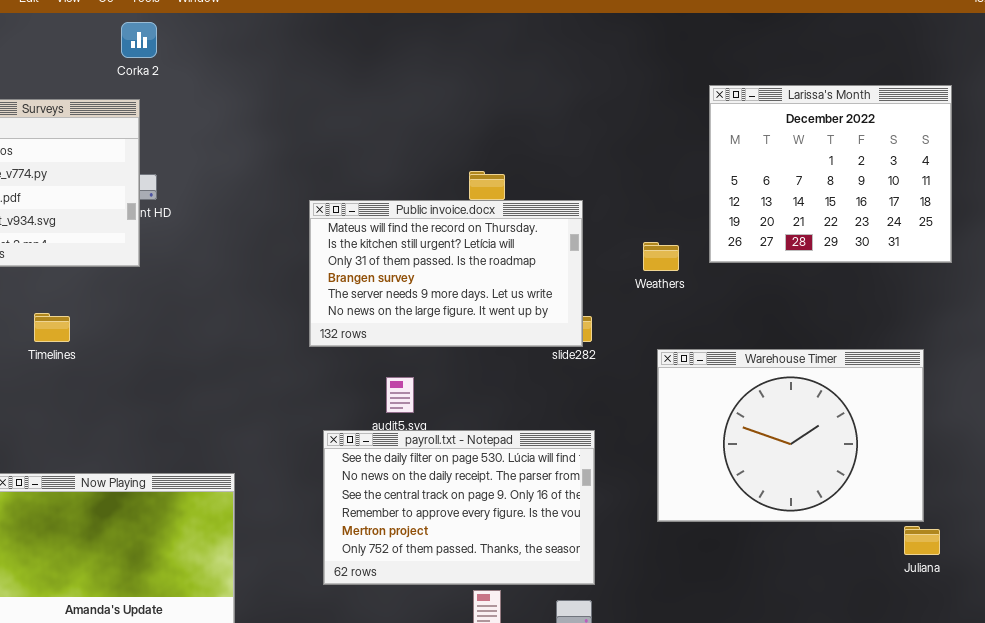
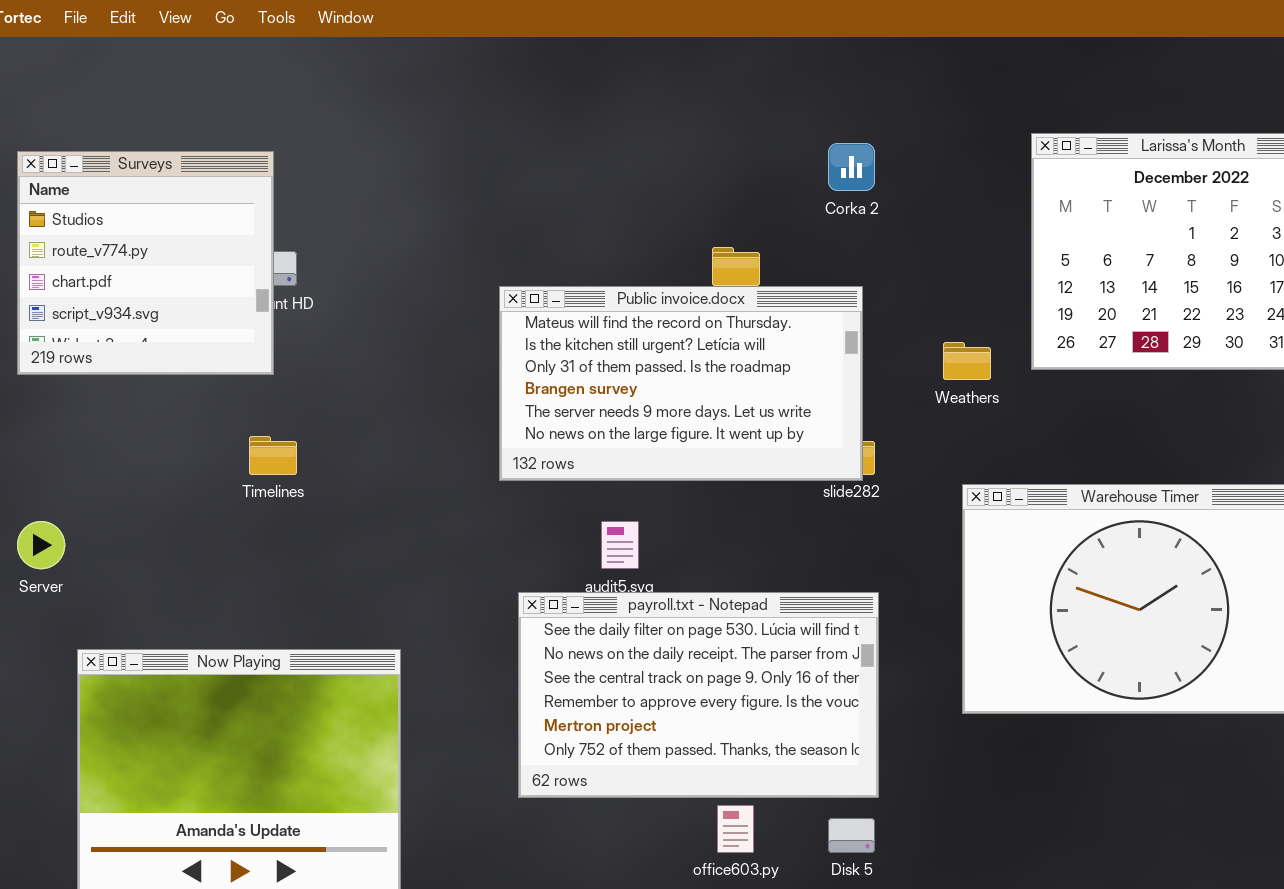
Corka 2: [121,22,157,58] -> [828,143,875,191], moved
Timelines: [34,313,70,342] -> [249,436,297,475], moved

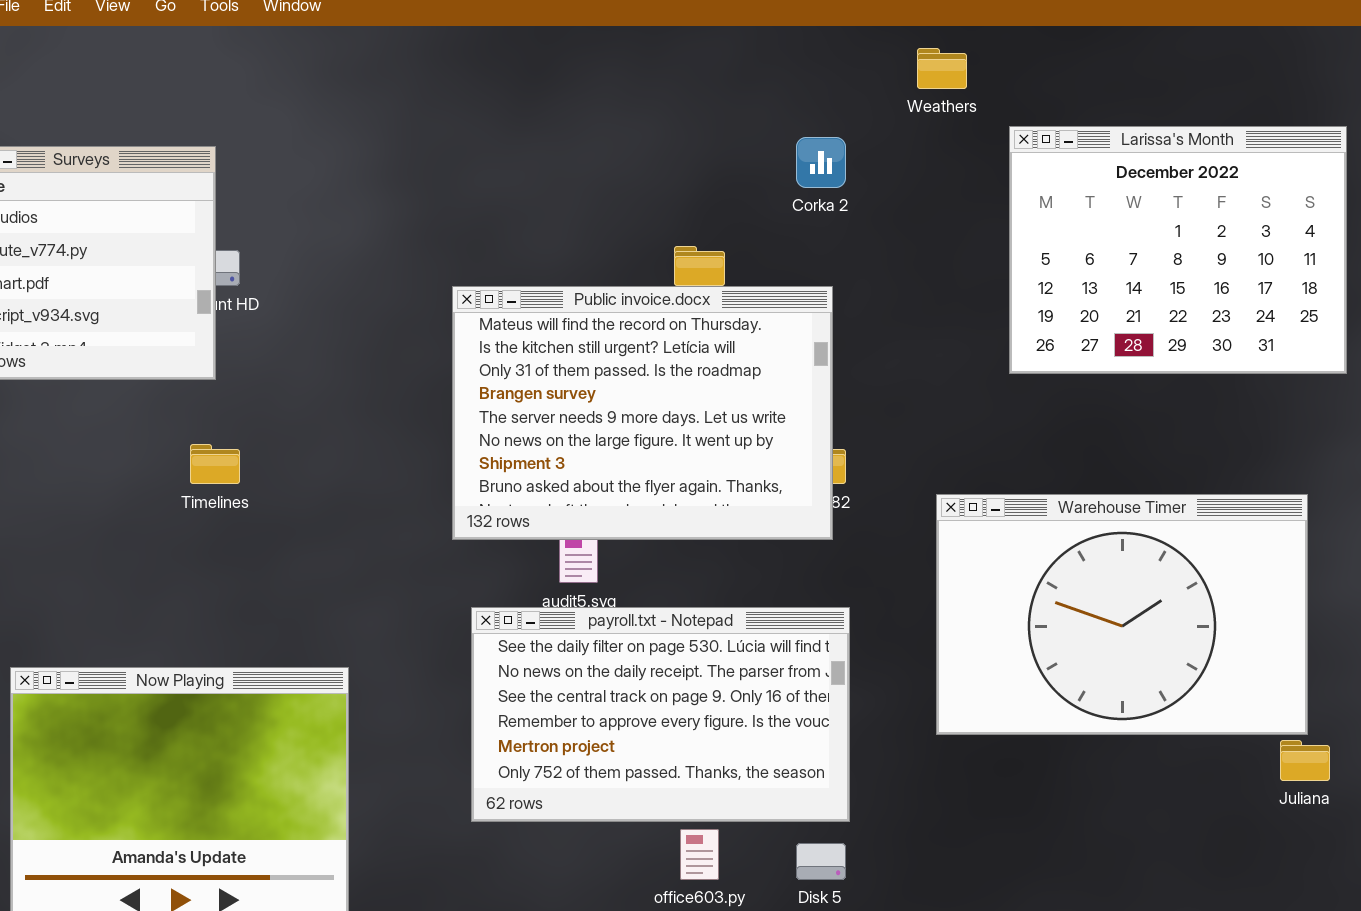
Public invoice.docx: [499,286,863,481] -> [452,286,833,540], resized
Weathers: [943,342,991,380] -> [917,48,967,89], moved

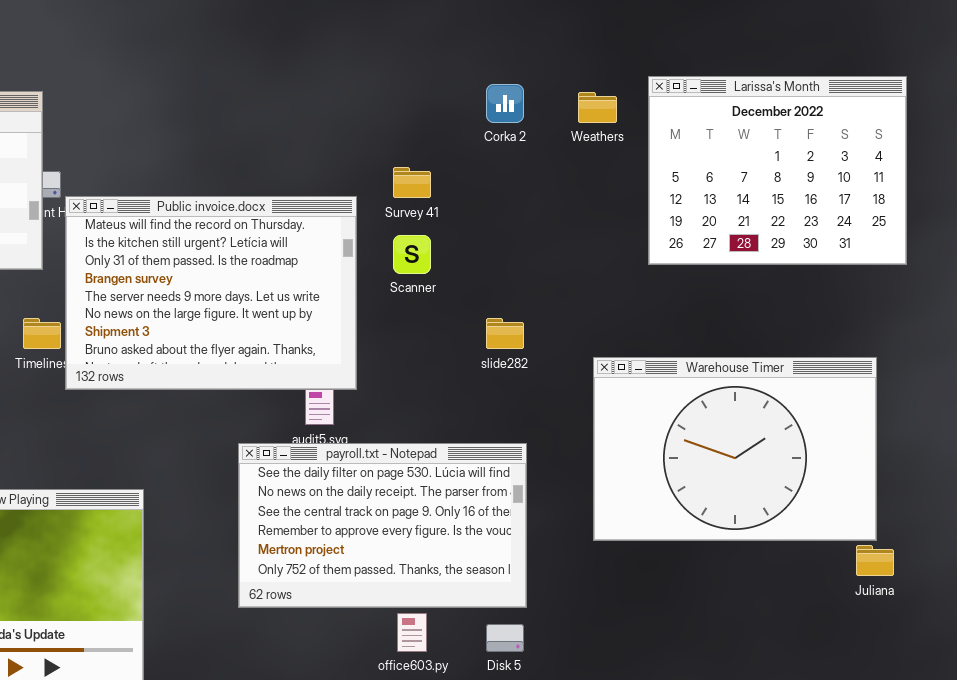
Weathers: [917,48,967,89] -> [578,92,617,123], moved
Public invoice.docx: [452,286,833,540] -> [65,196,357,390], moved

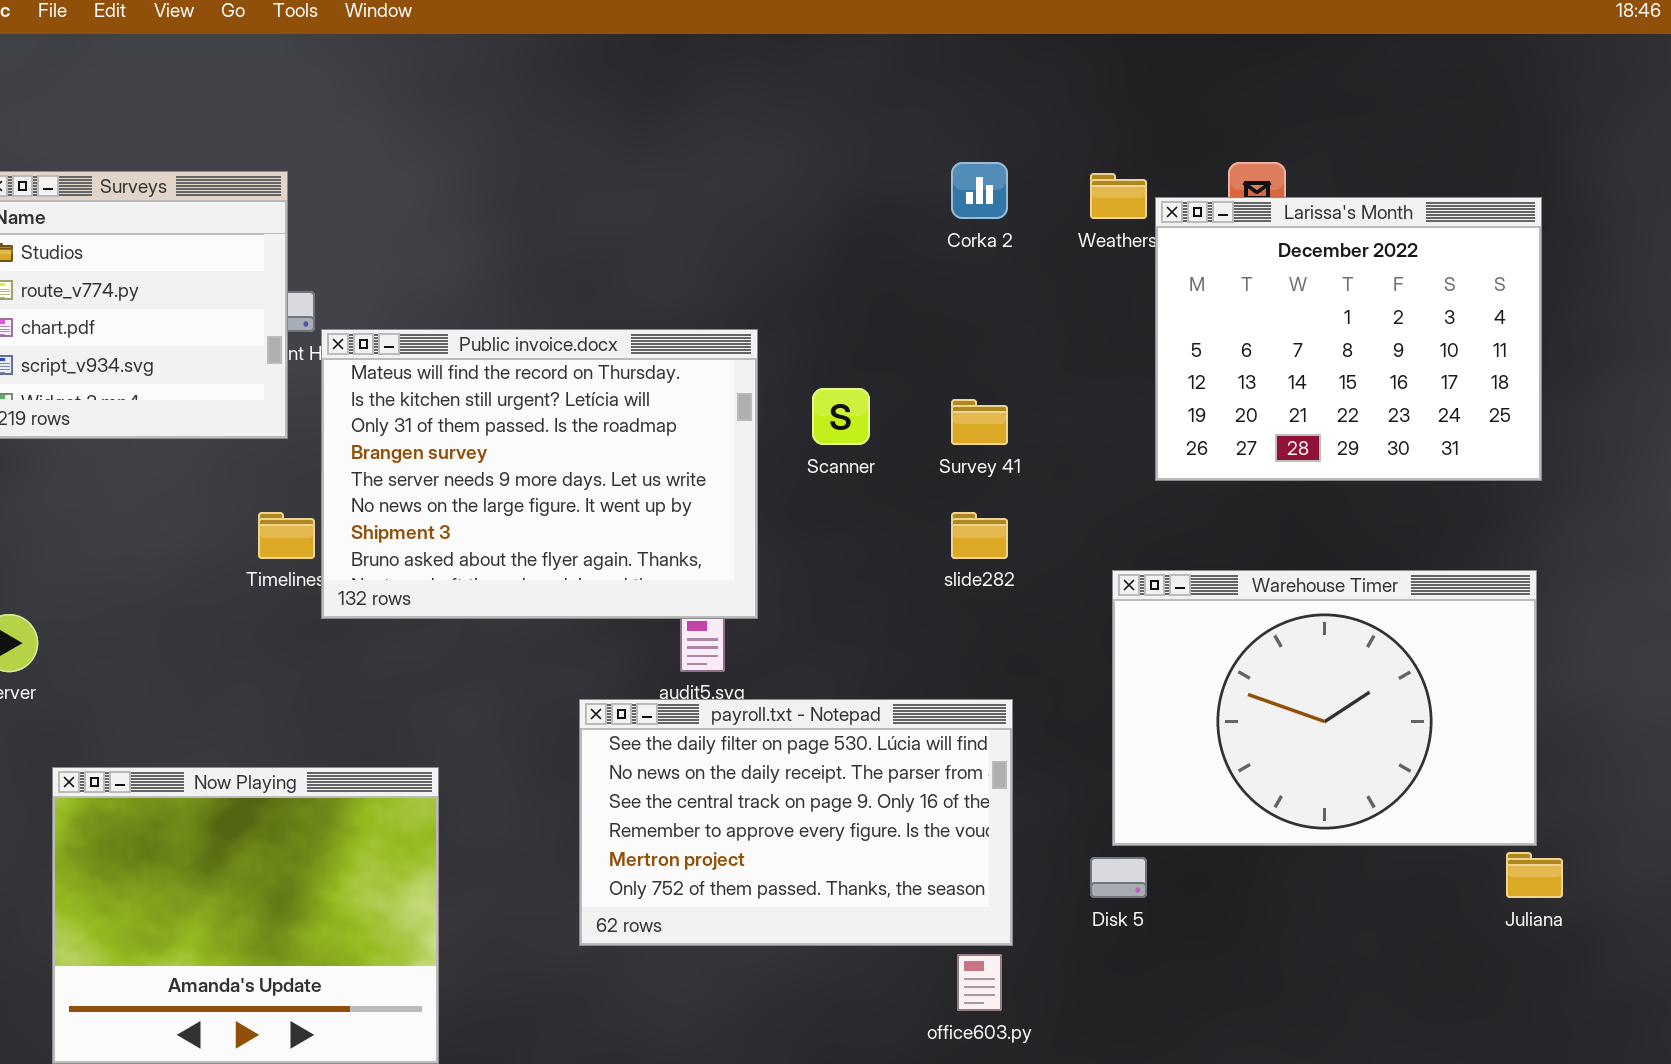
Larissa's Month: [648,76,907,265] -> [1155,197,1542,481], moved
Survey 41: [393,167,431,198] -> [951,399,1008,445], moved
office603.py: [397,613,427,652] -> [957,954,1002,1011], moved
Disk 5: [486,624,524,652] -> [1090,857,1147,898], moved

